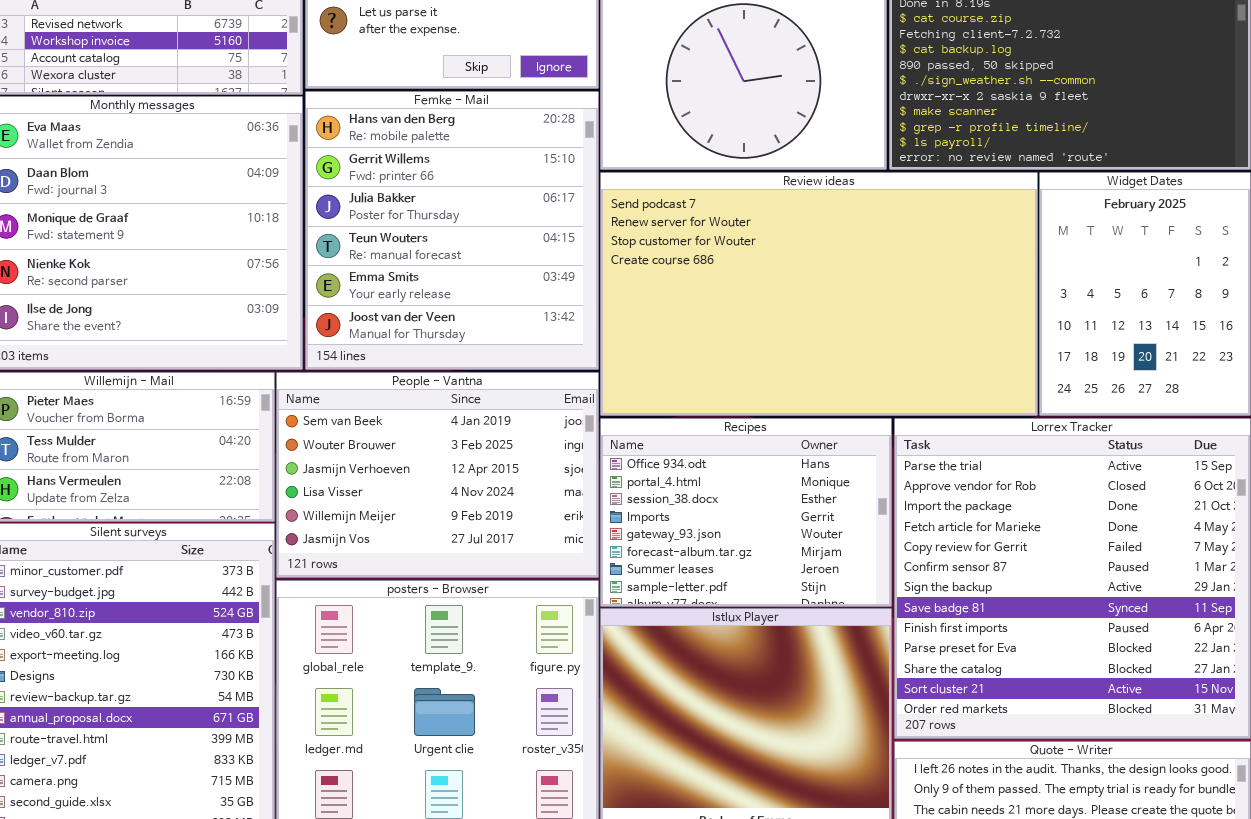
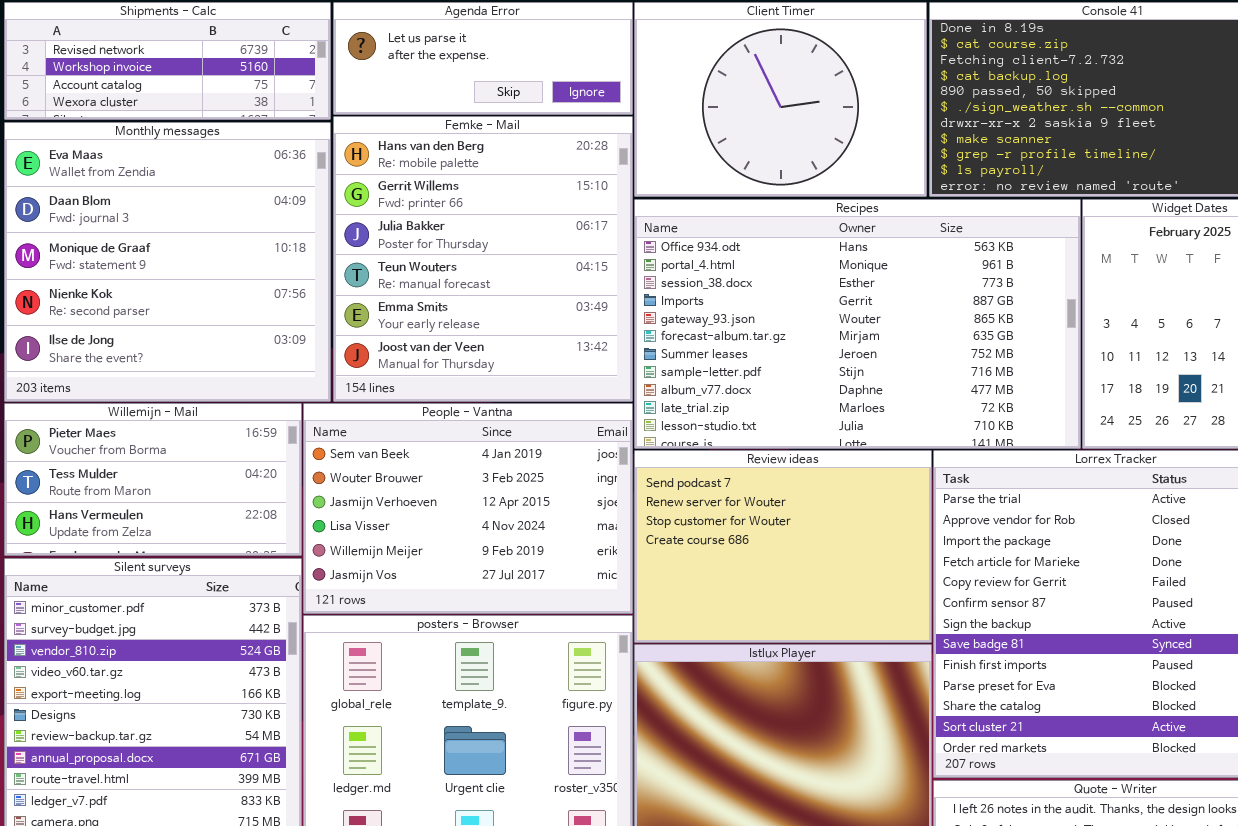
Review ideas: [600,172,1038,416] -> [634,450,932,643], moved, resized
Recipes: [600,418,892,607] -> [634,199,1081,449], moved, resized

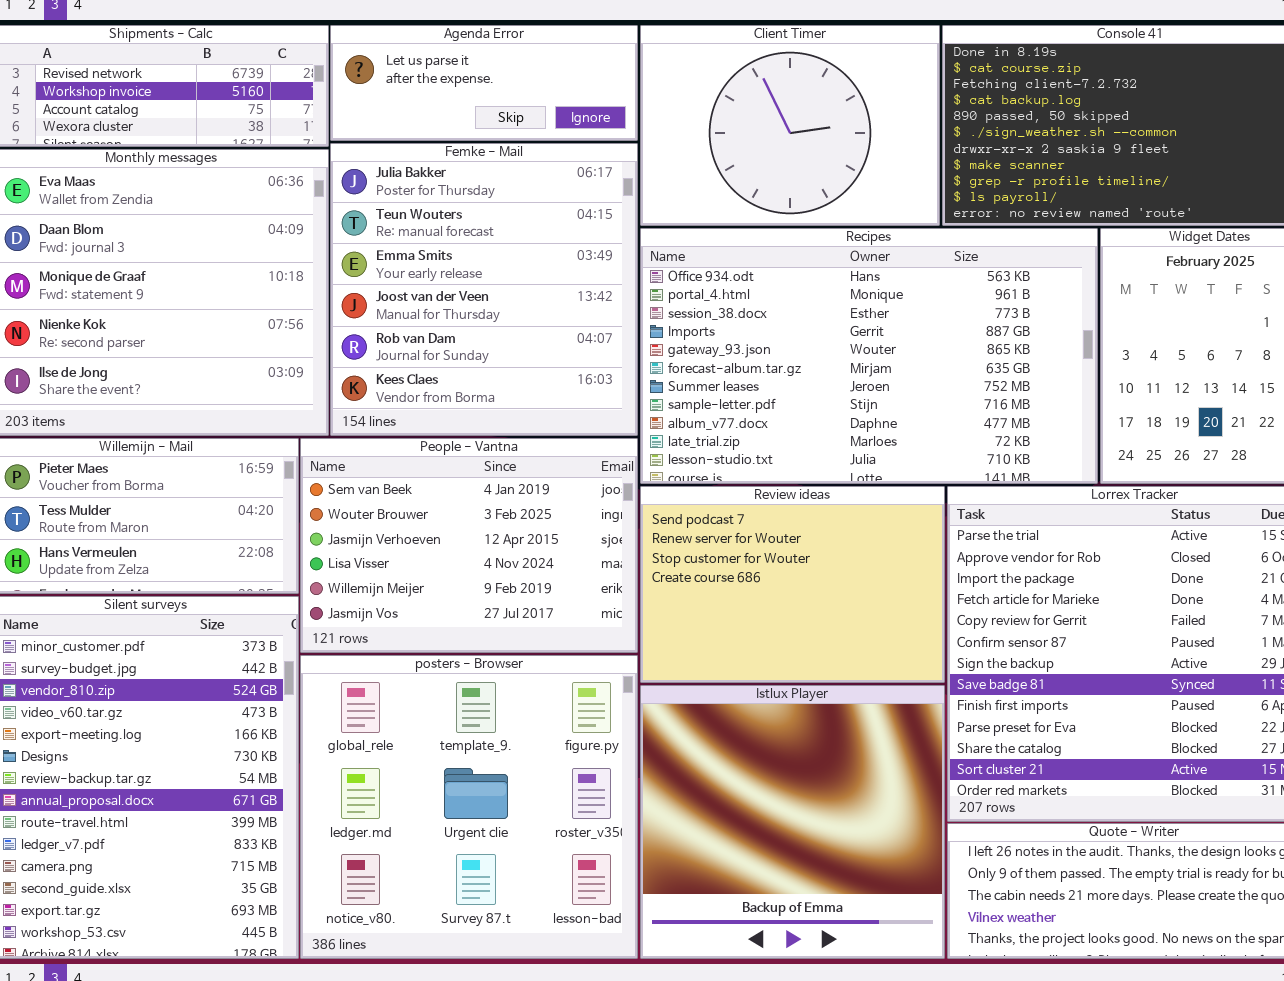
Femke - Mail: [333,116,633,402] -> [330,143,638,436], scrolled down 2 rows

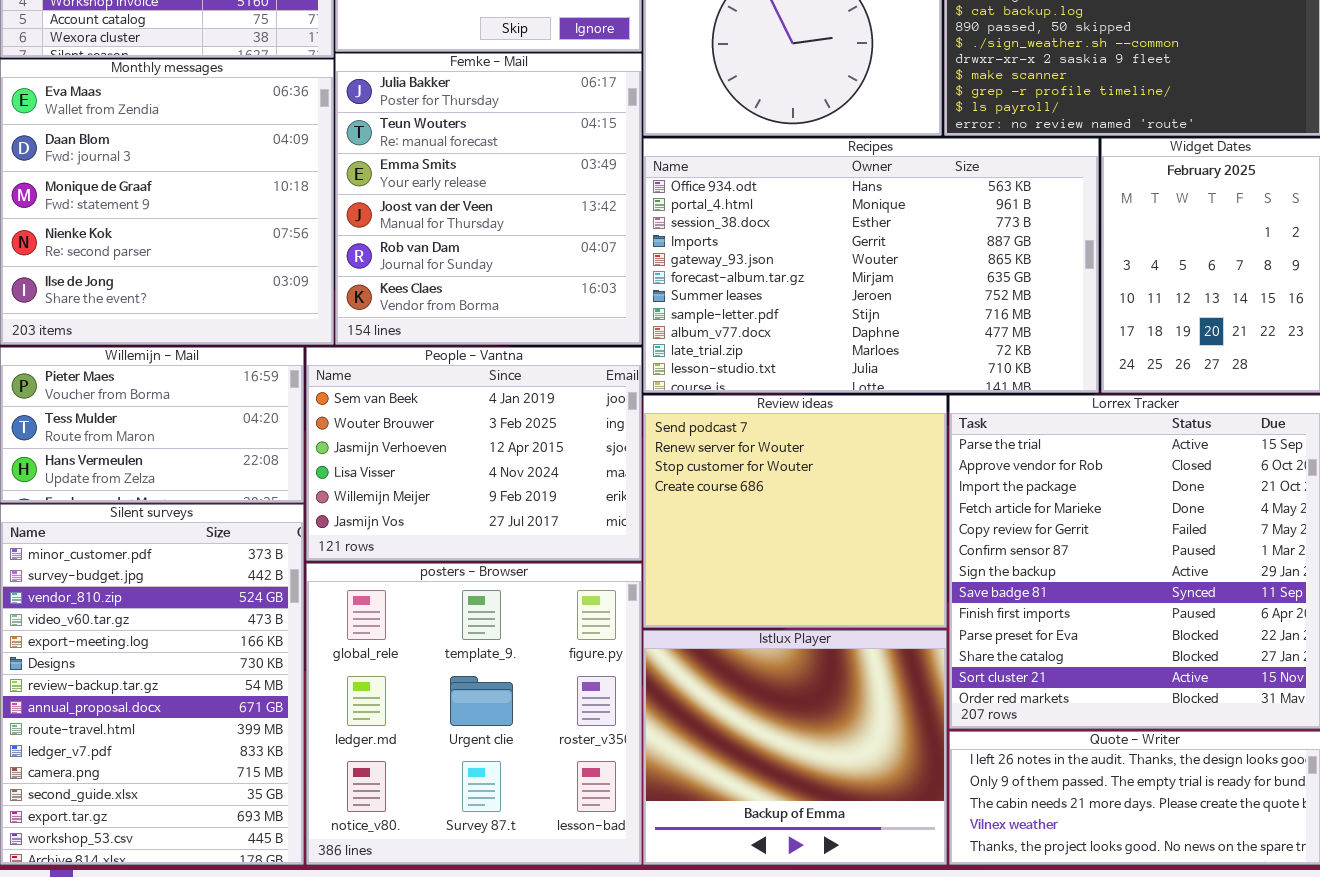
Review ideas: [640,486,945,683] -> [643,395,947,628], resized
Istlux Player: [640,685,945,959] -> [643,630,947,865], resized

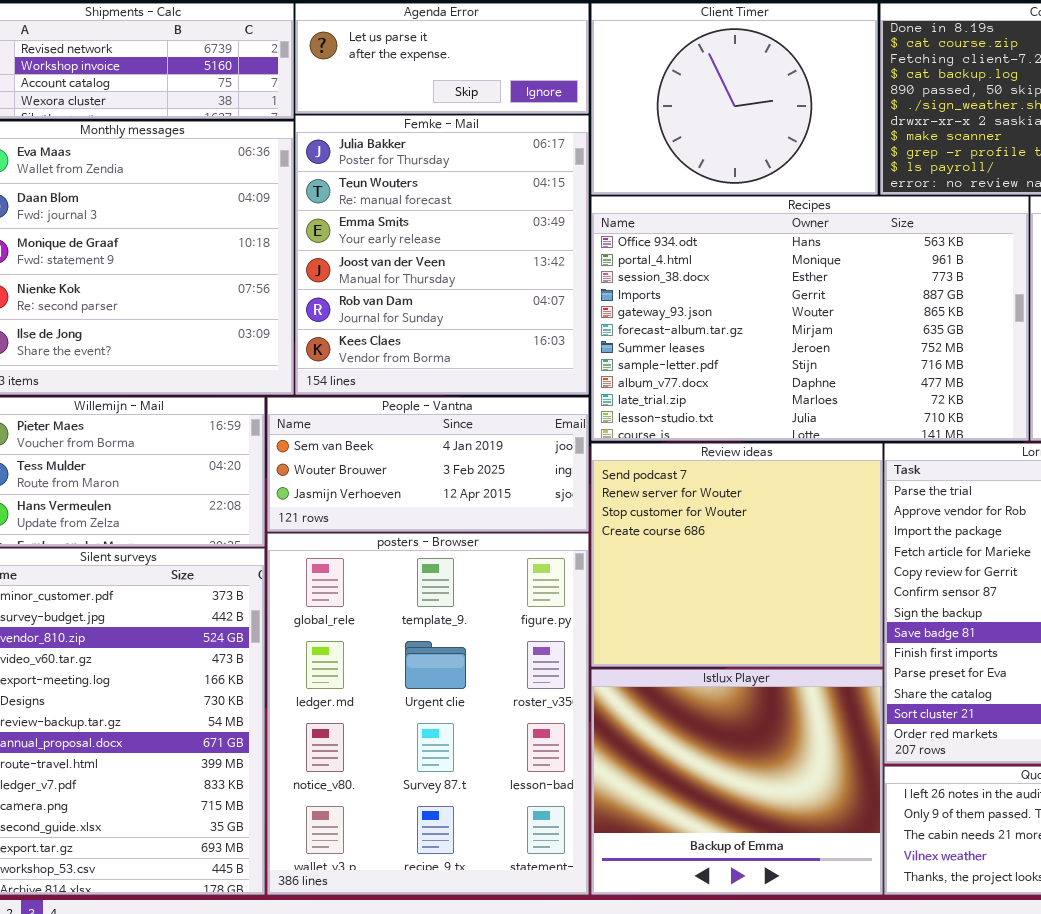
People - Vantna: [306,347,642,561] -> [267,397,589,532], resized
posters - Browser: [306,563,642,865] -> [267,533,589,895], resized

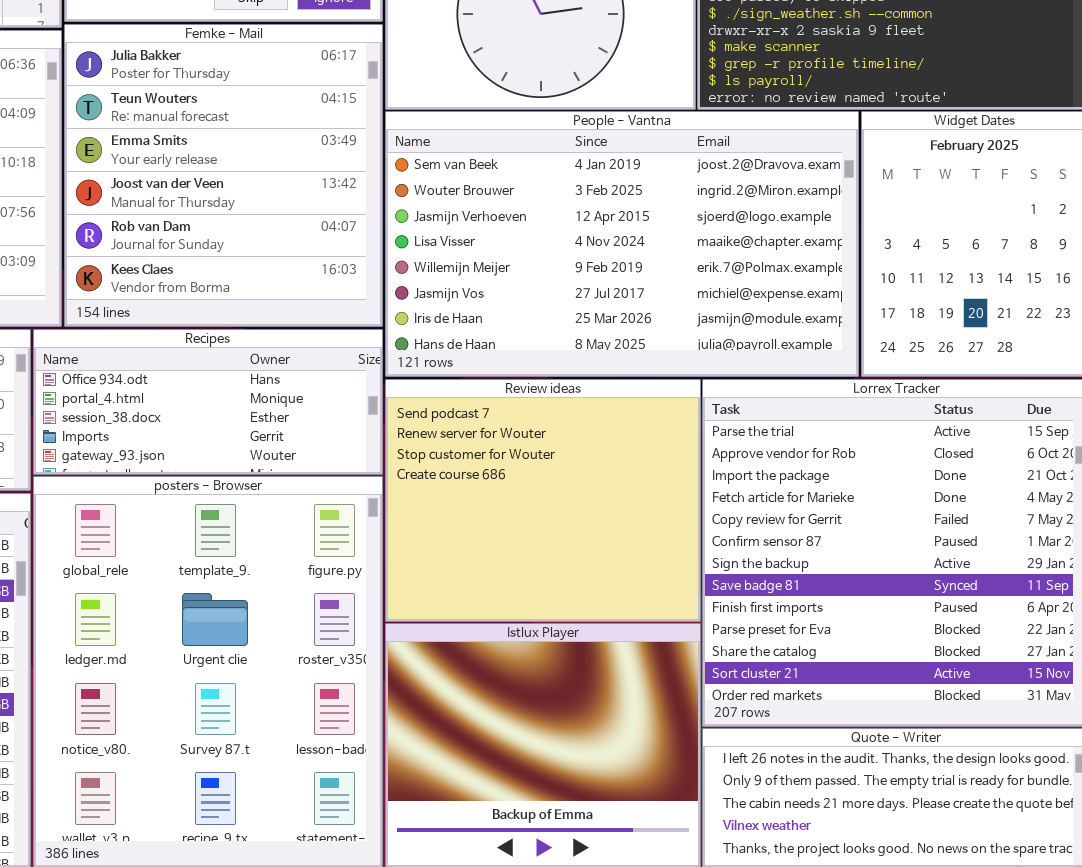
Recipes: [591,196,1029,441] -> [33,329,383,475], moved, resized
People - Vantna: [267,397,589,532] -> [385,111,859,377], moved, resized

